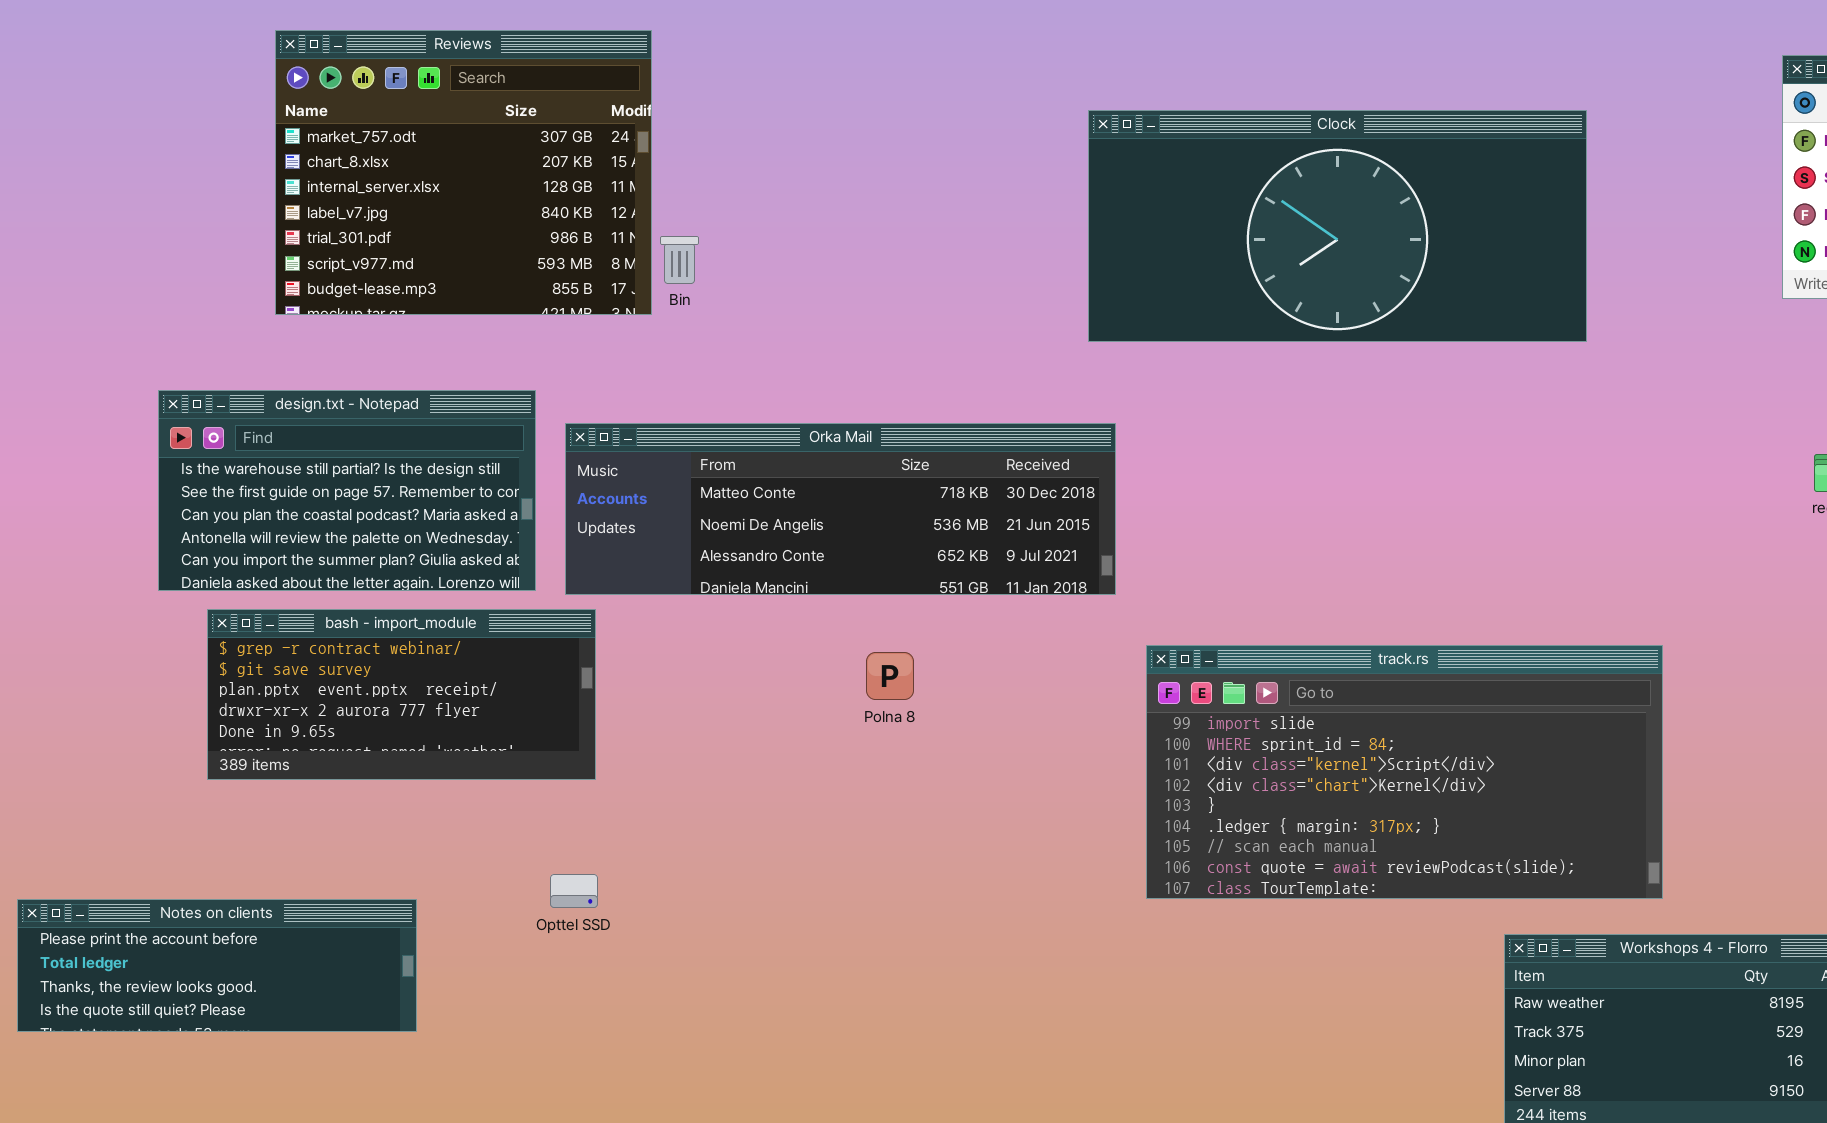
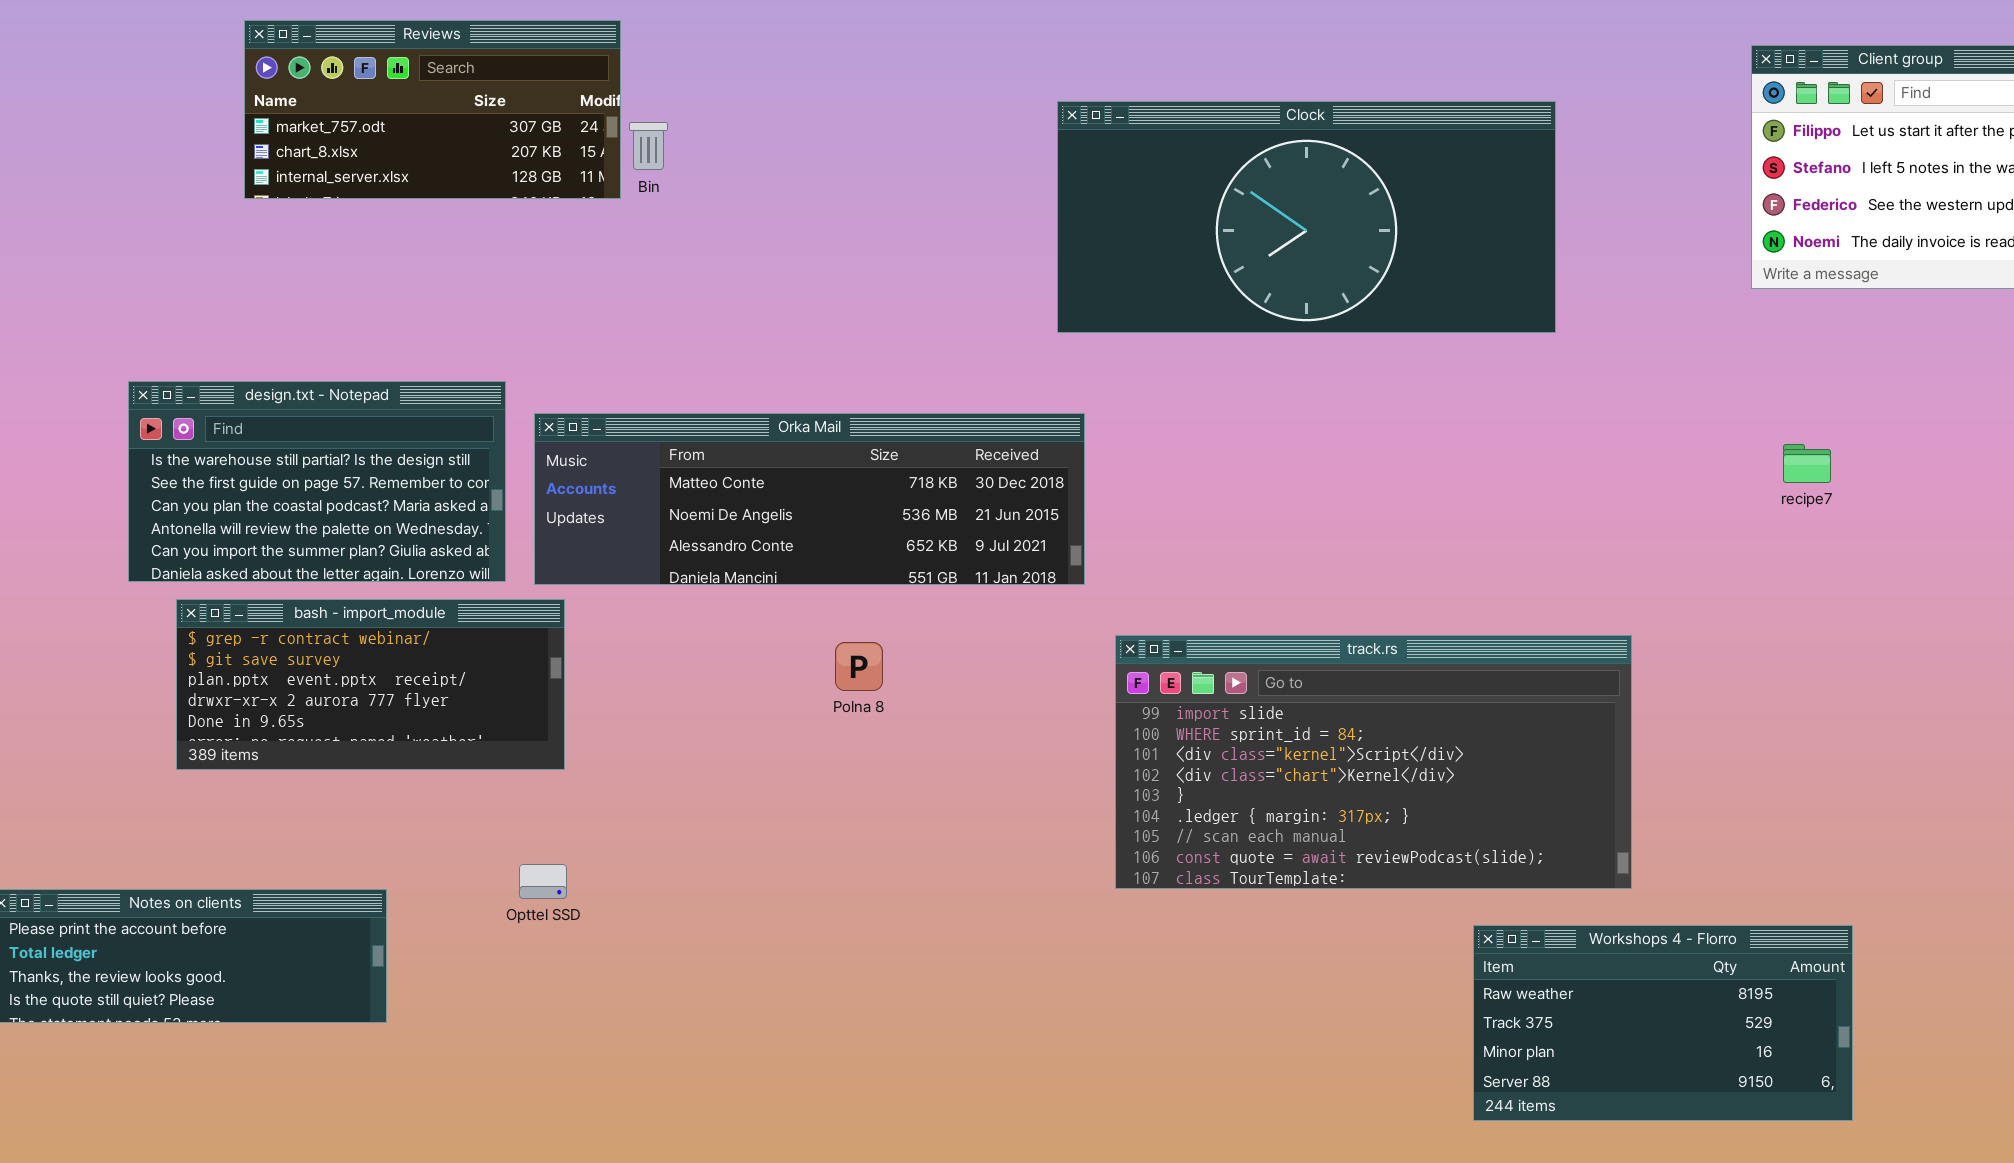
Reviews: [275,30,652,315] -> [244,20,621,199], resized
Bin: [660,236,699,284] -> [629,122,668,170], moved

